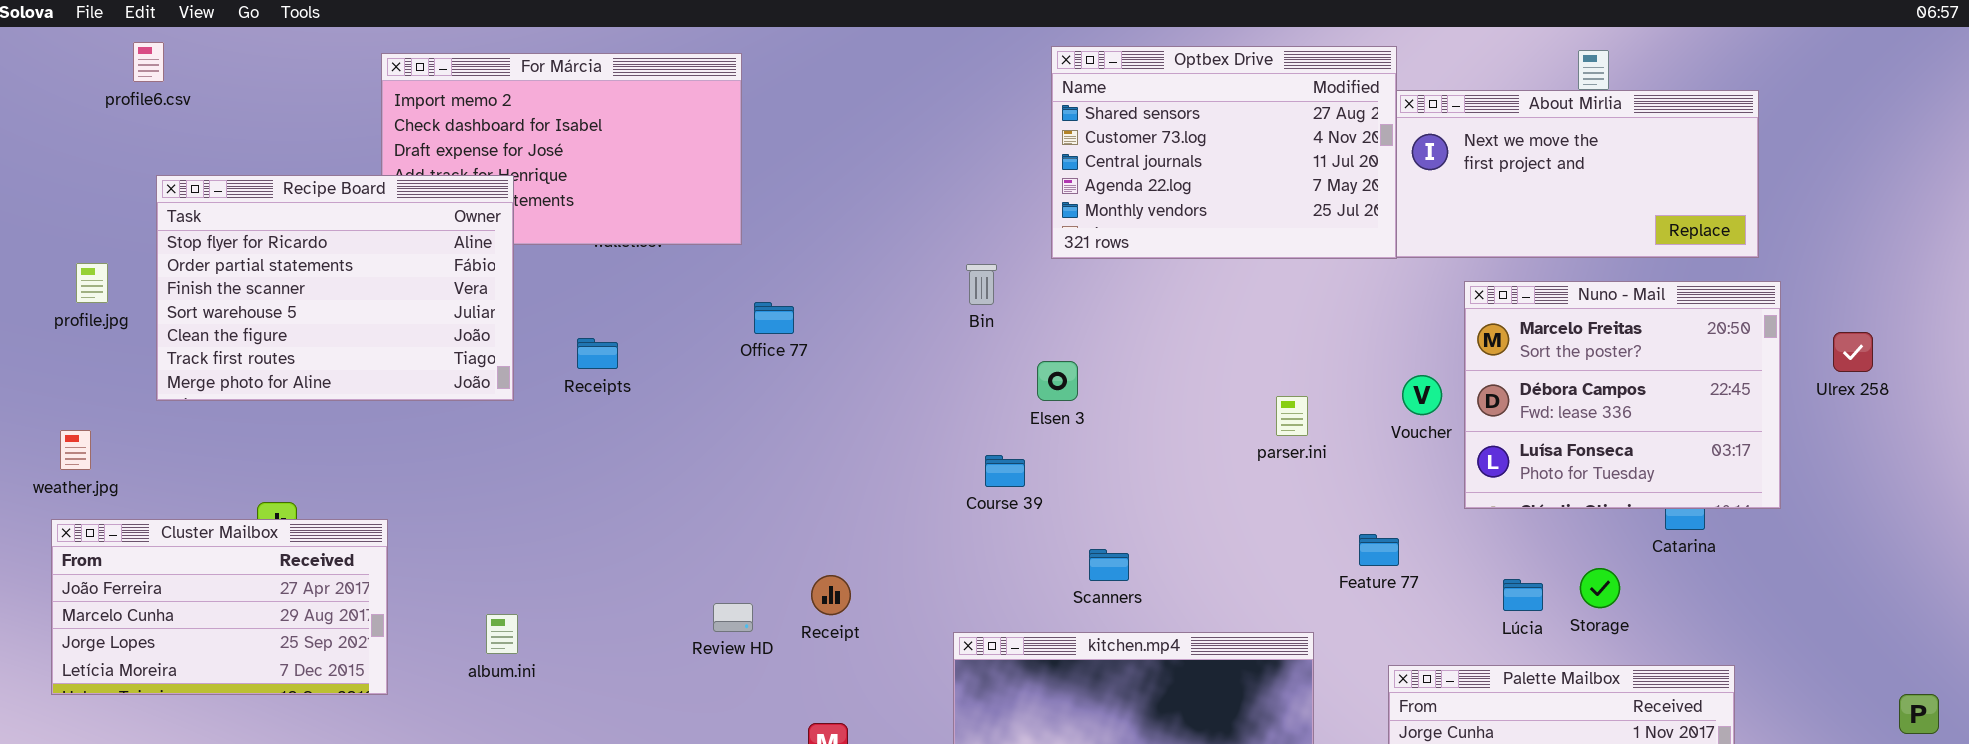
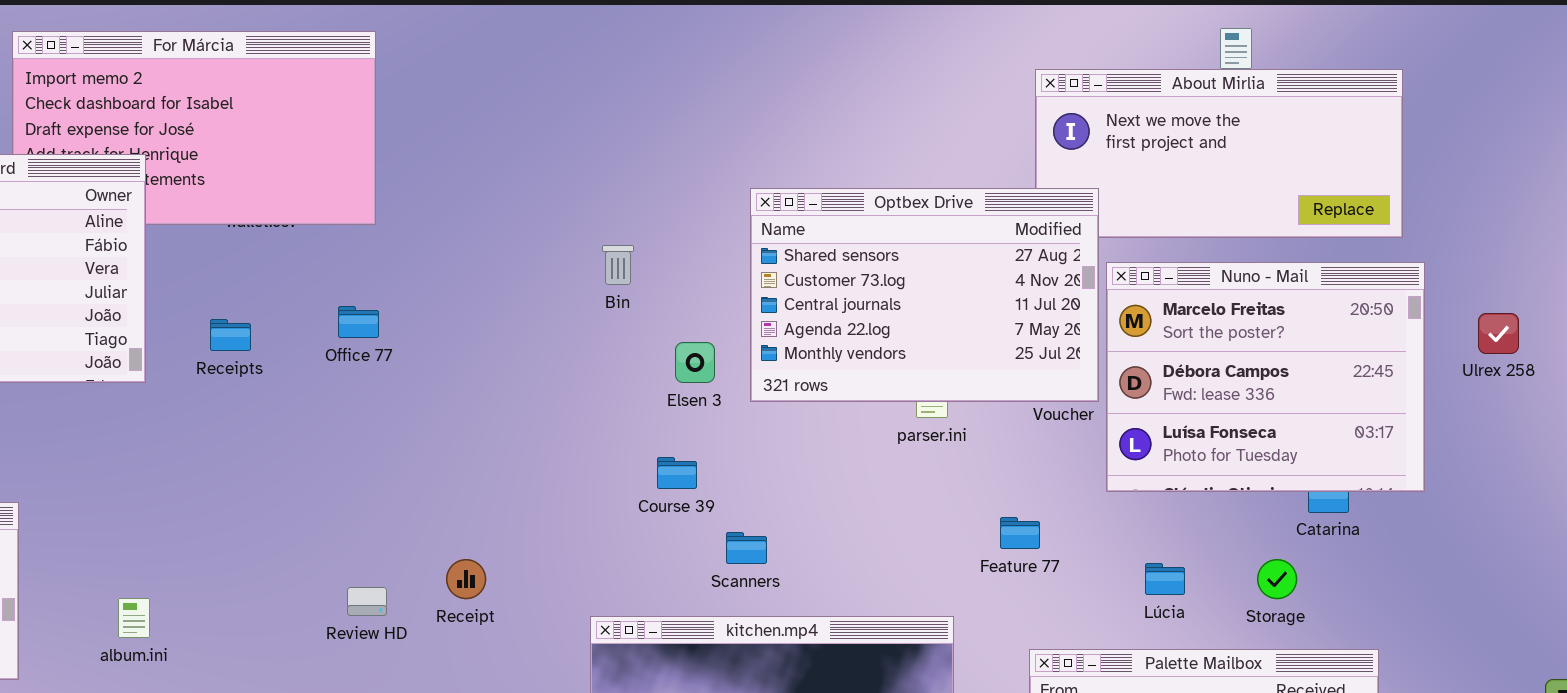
Optbex Drive: [1051,46,1397,259] -> [750,188,1099,402], moved
Office 77: [754,302,794,334] -> [338,306,379,338], moved
Course 39: [985,455,1025,487] -> [657,457,697,489], moved
Storage: [1580,568,1620,608] -> [1257,559,1297,599], moved

